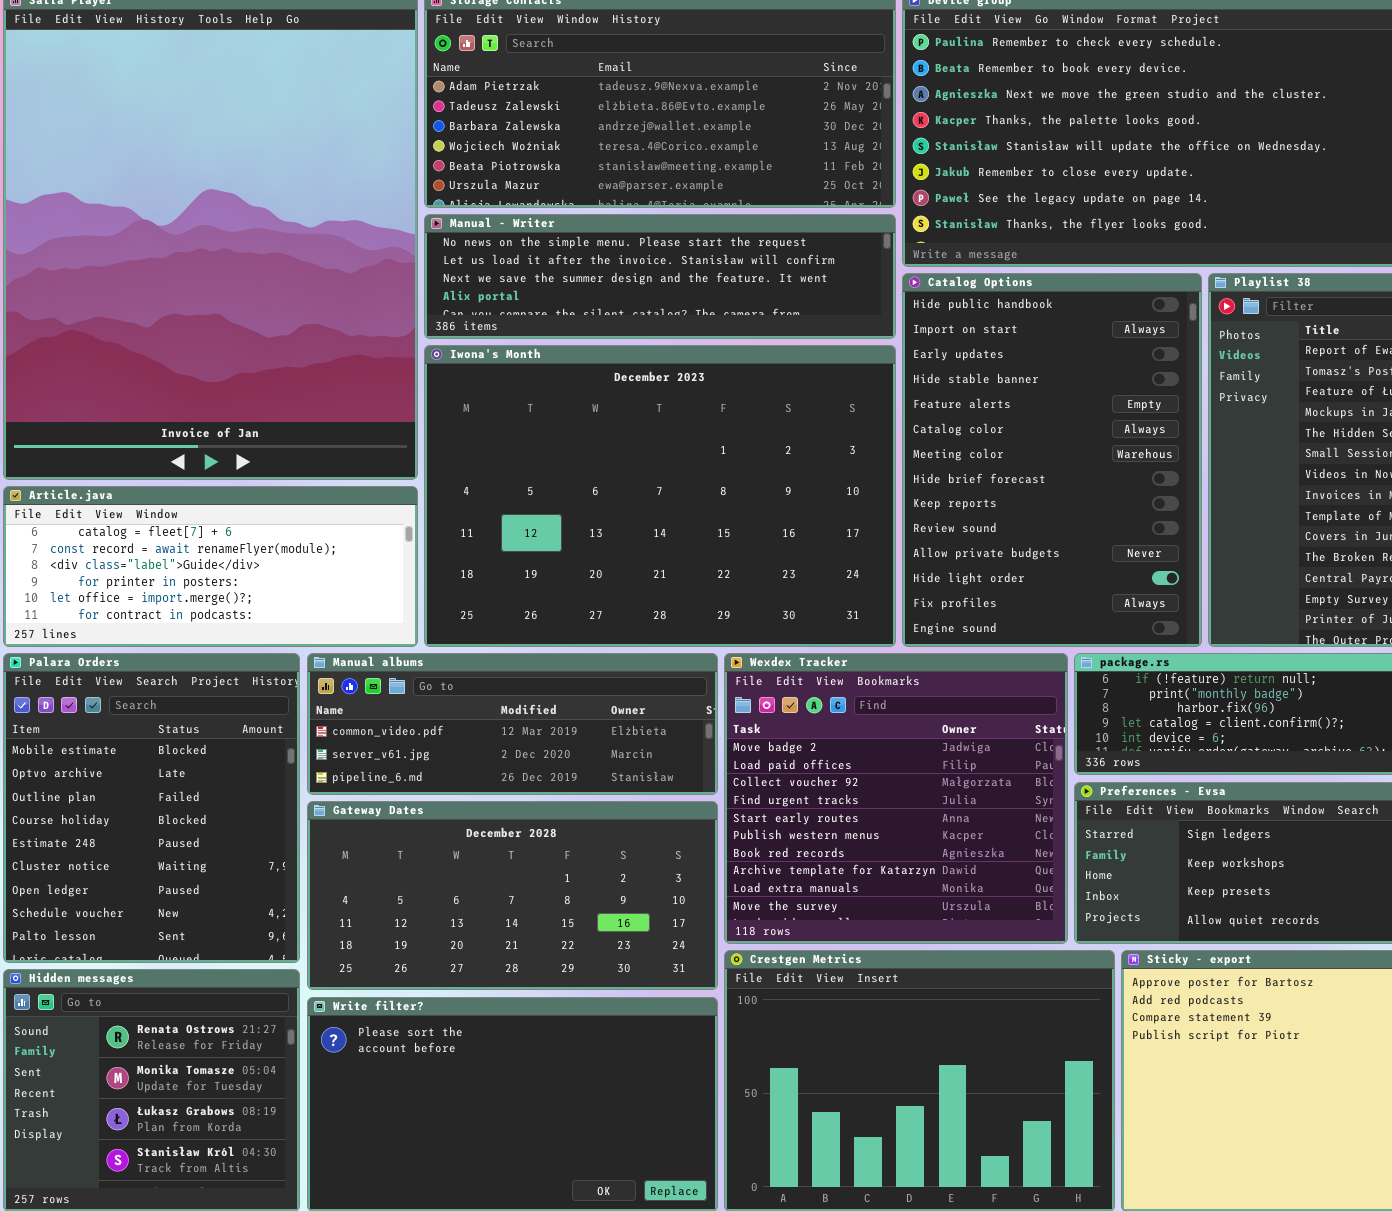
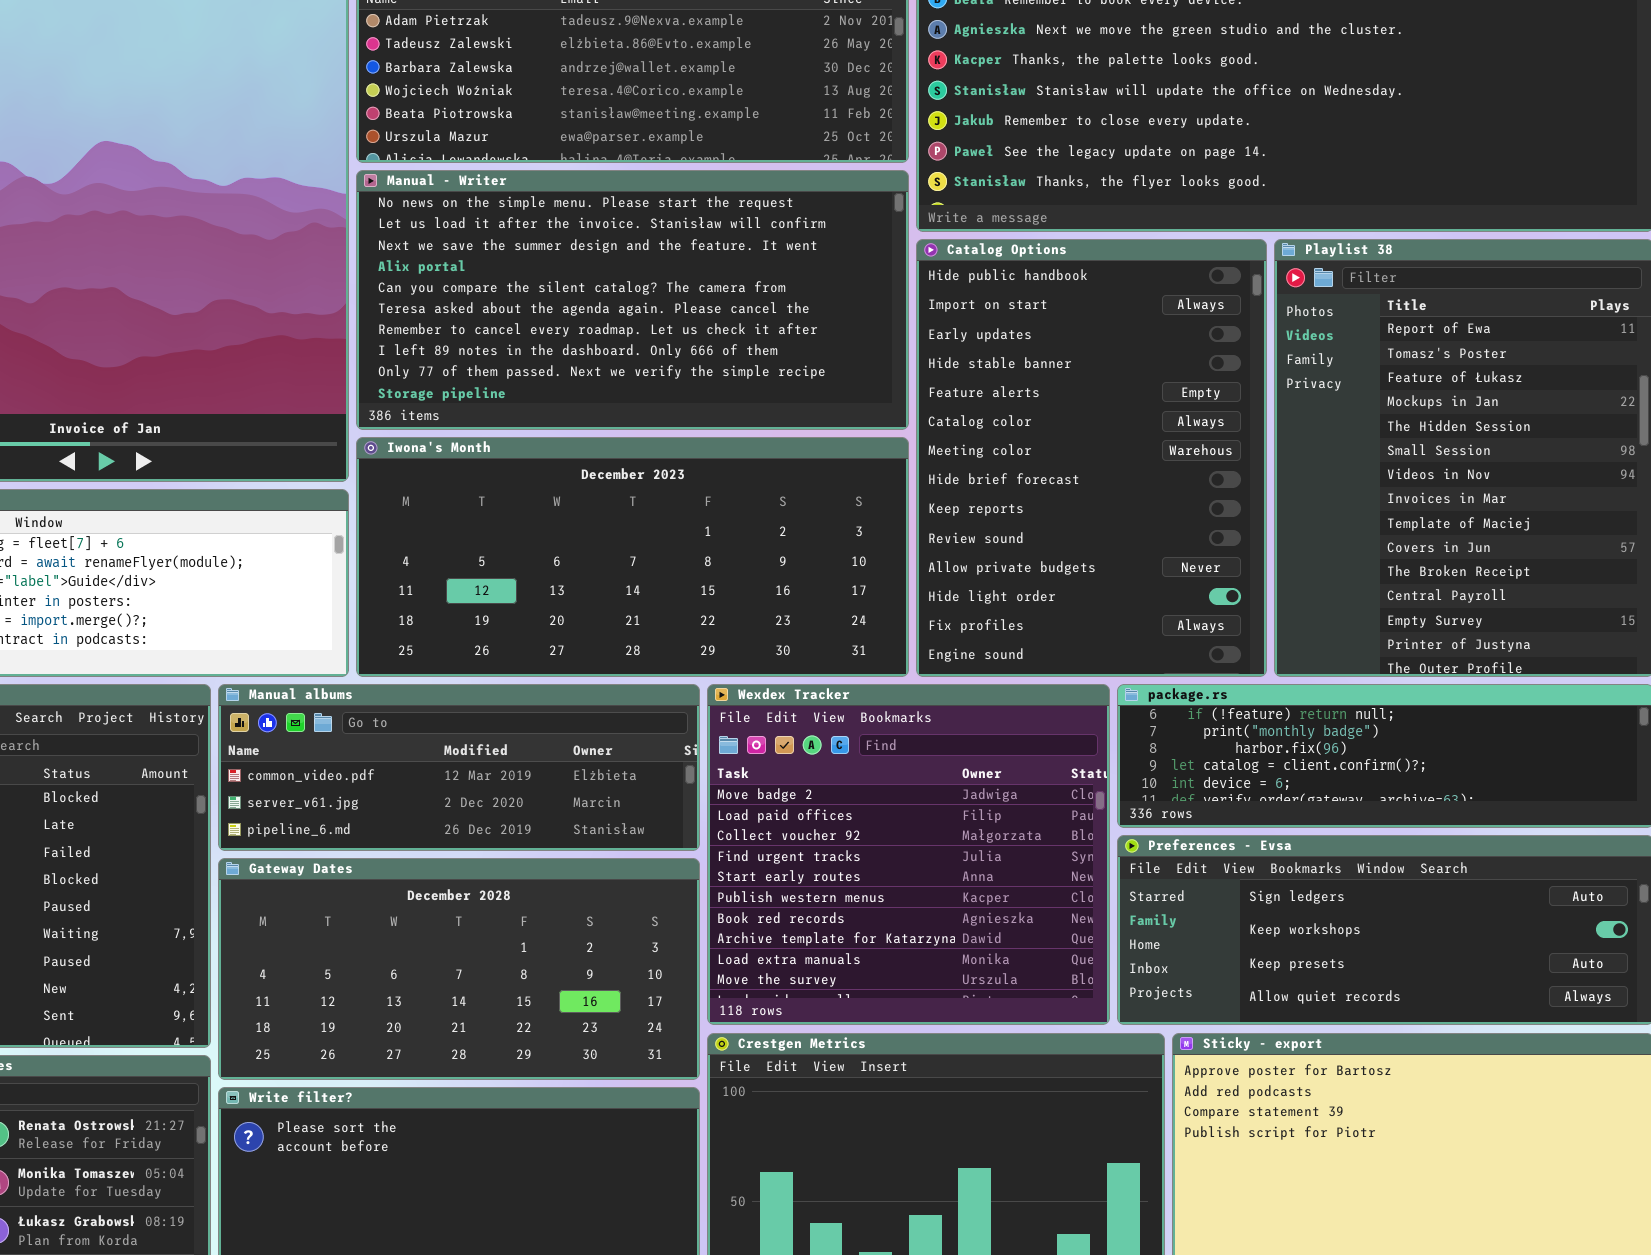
Manual - Writer: [424,214,896,339] -> [356,170,909,430], resized
Iwona's Month: [424,345,896,647] -> [356,437,909,677], resized

